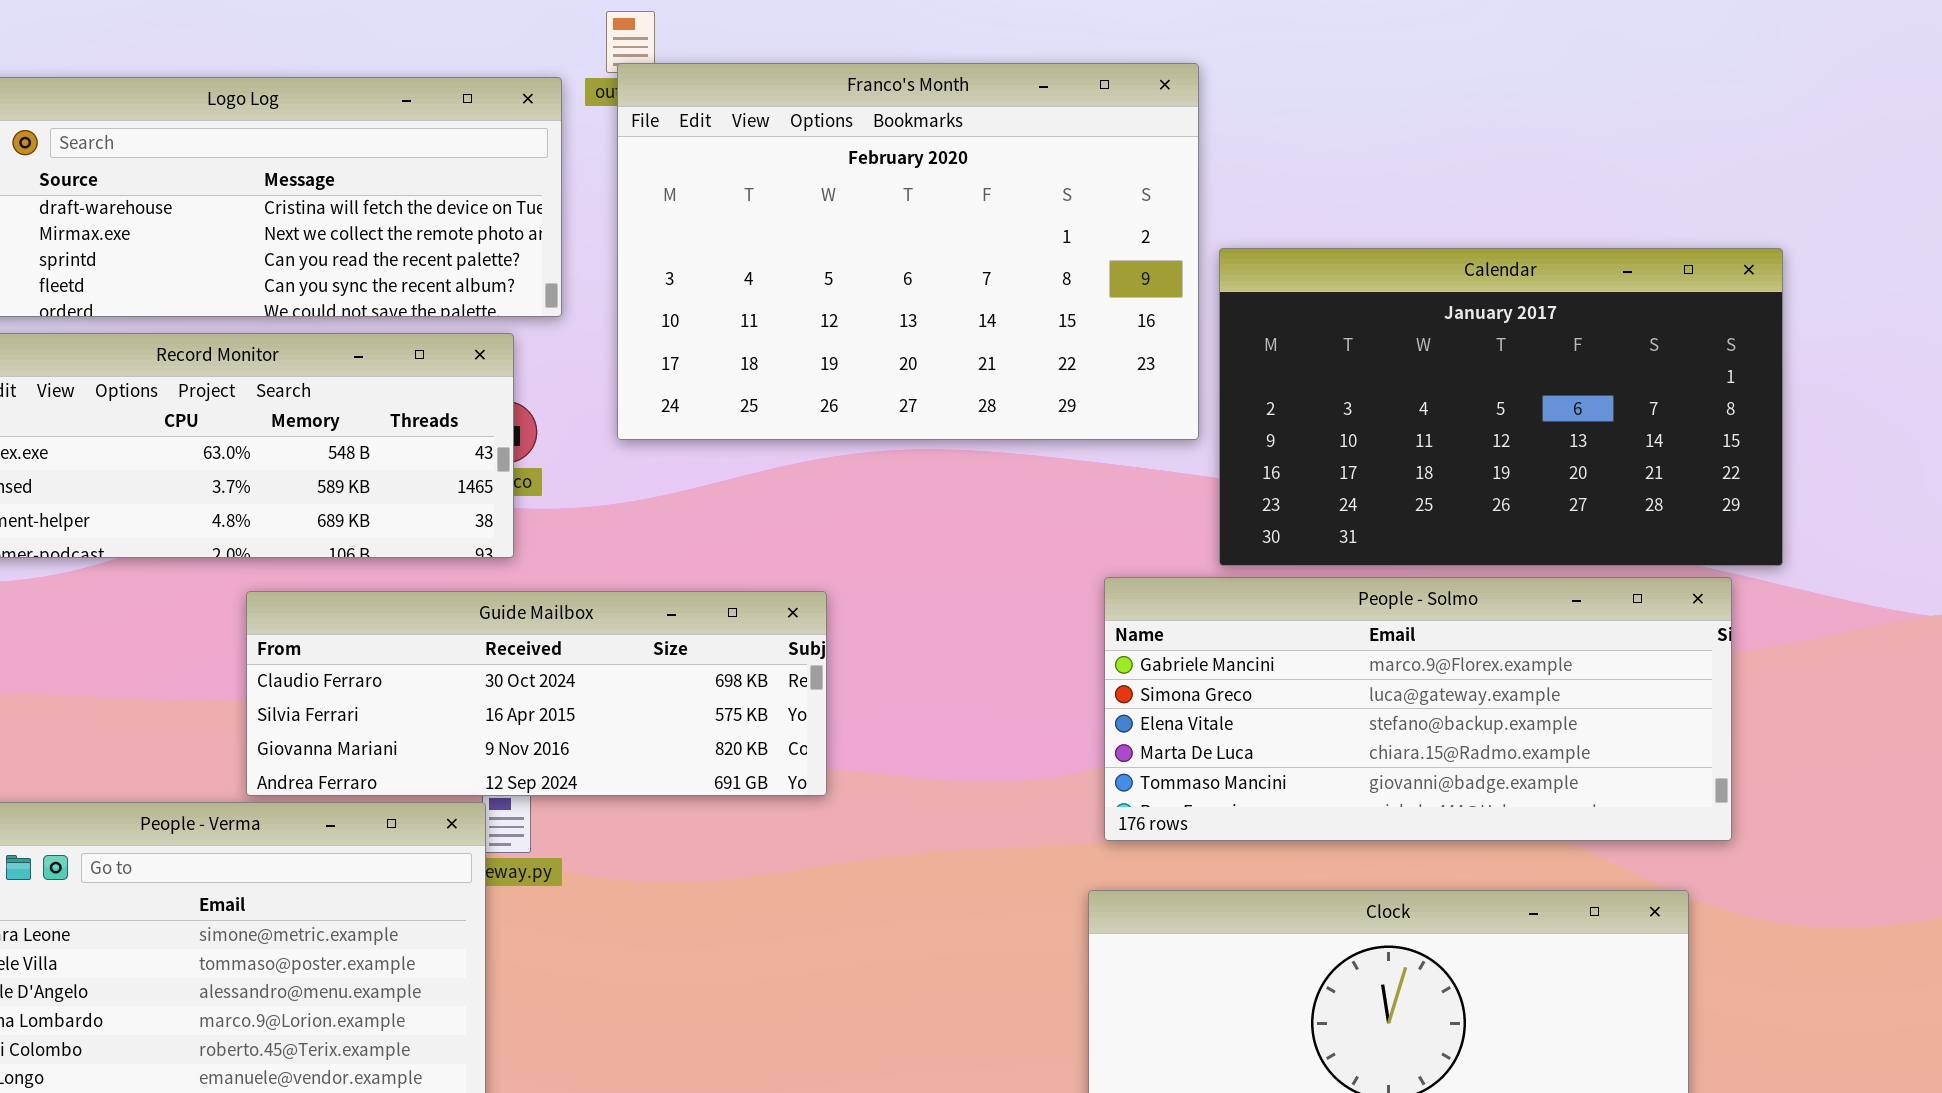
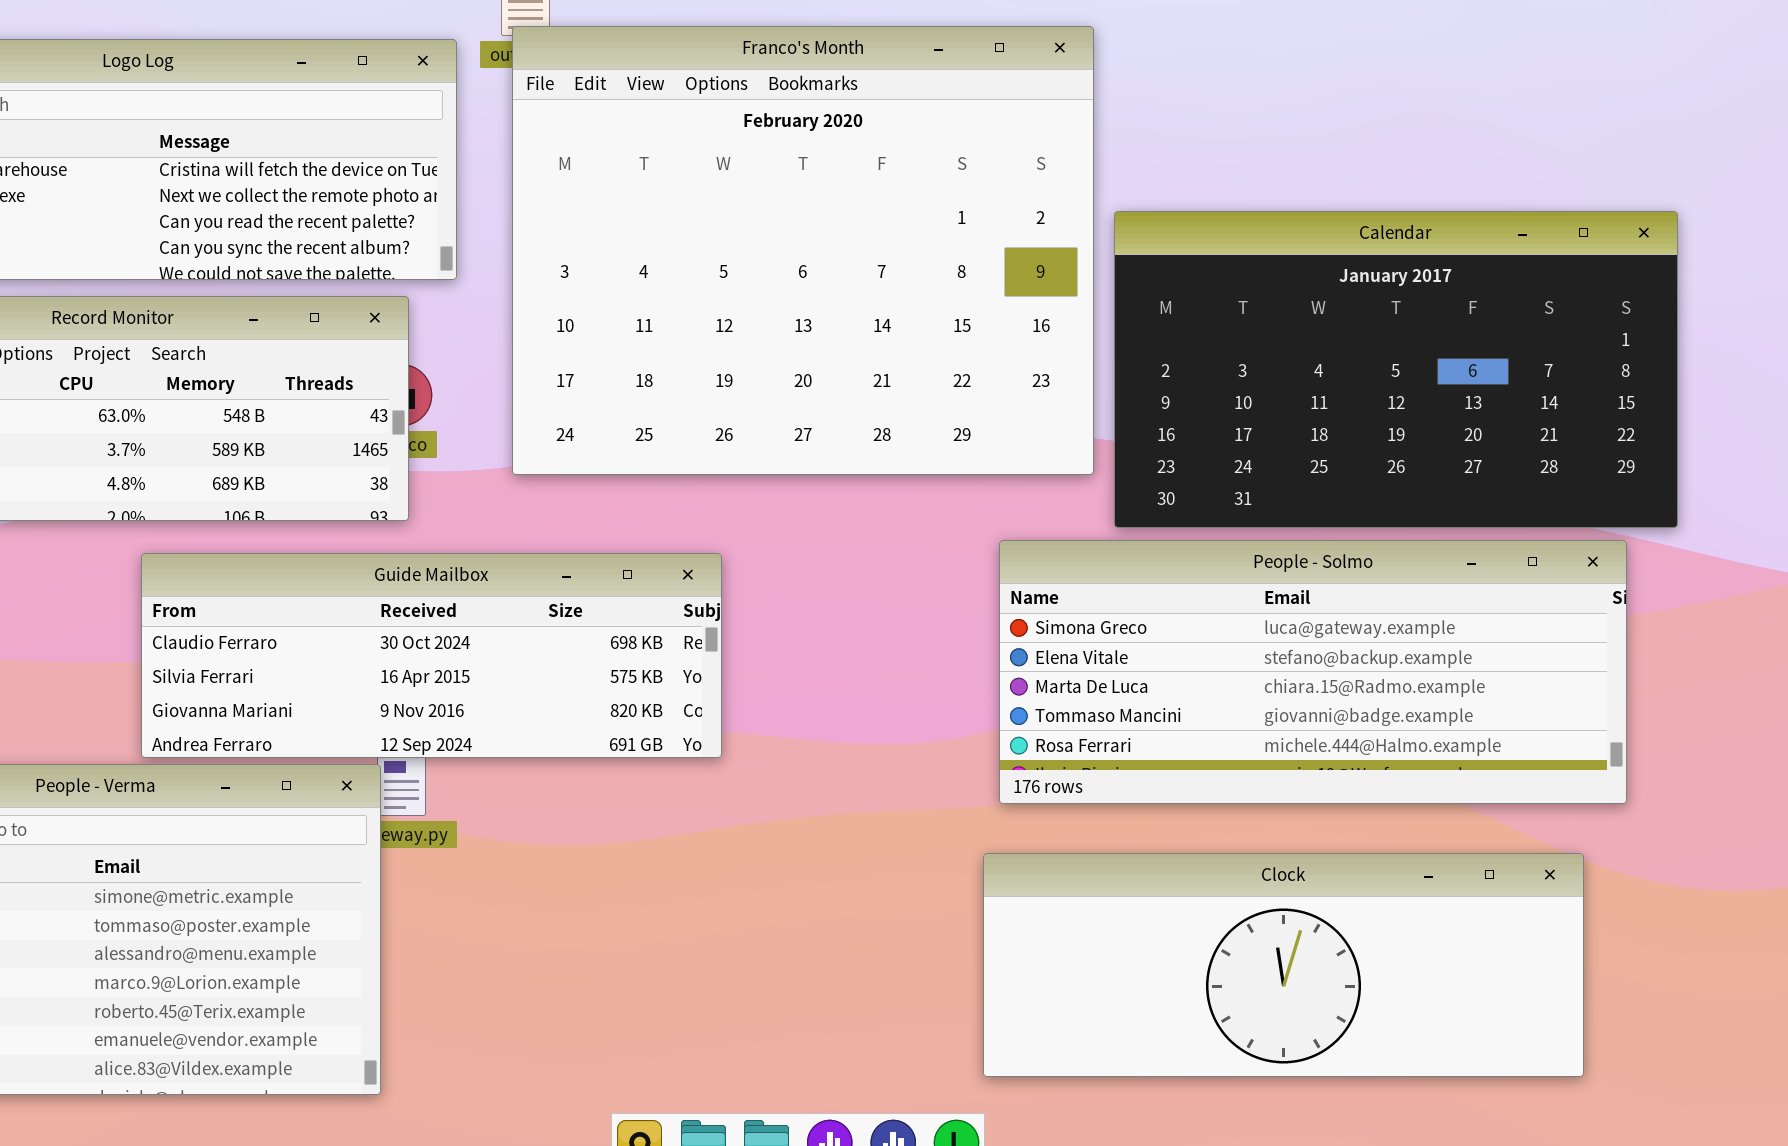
Franco's Month: [617,63,1199,440] -> [512,26,1094,475], resized
People - Solmo: [1104,577,1732,841] -> [999,540,1627,804], scrolled down 1 row

